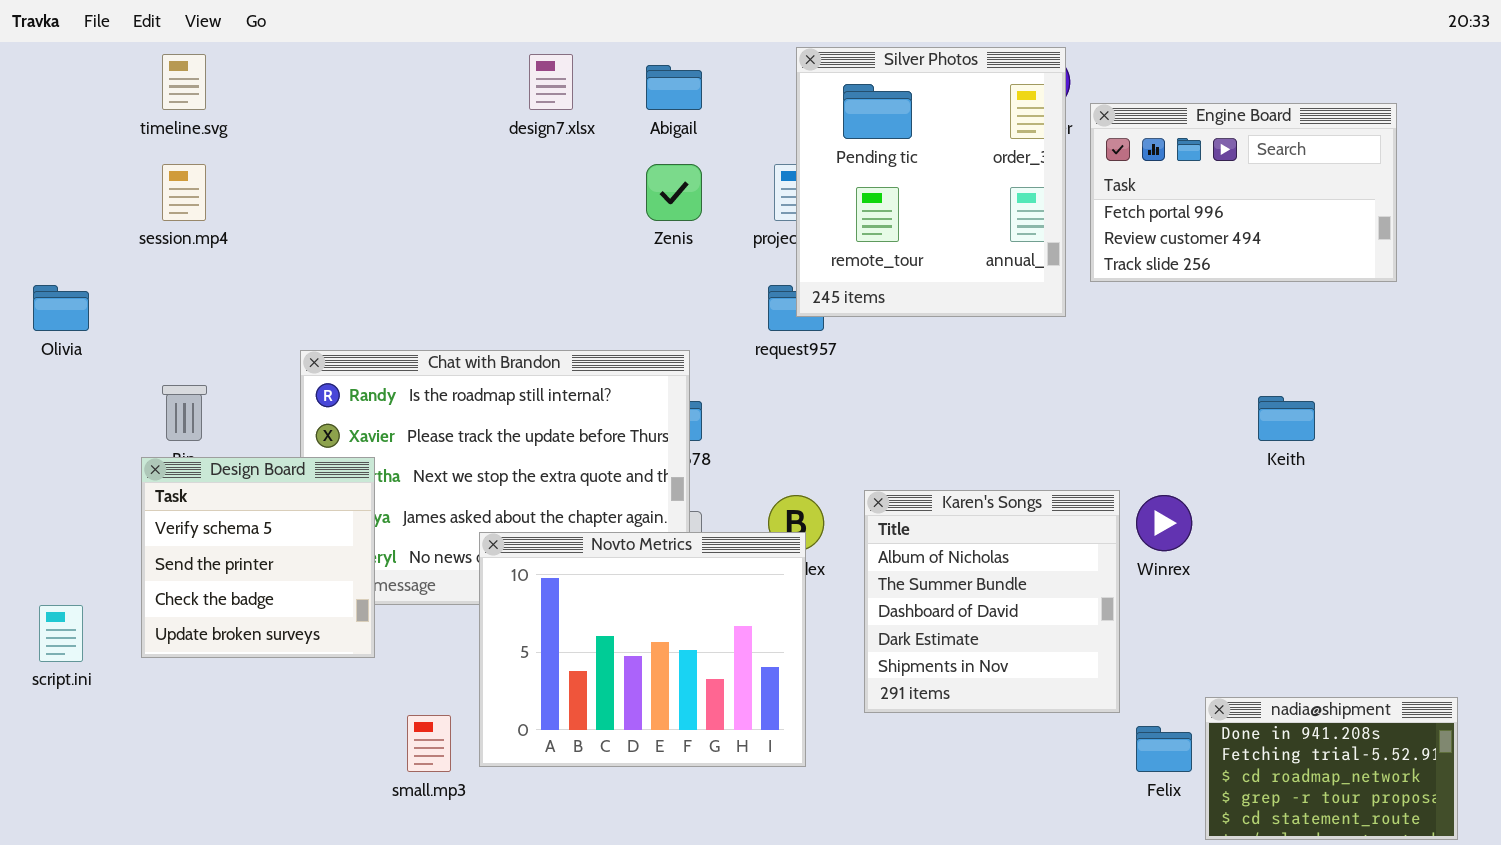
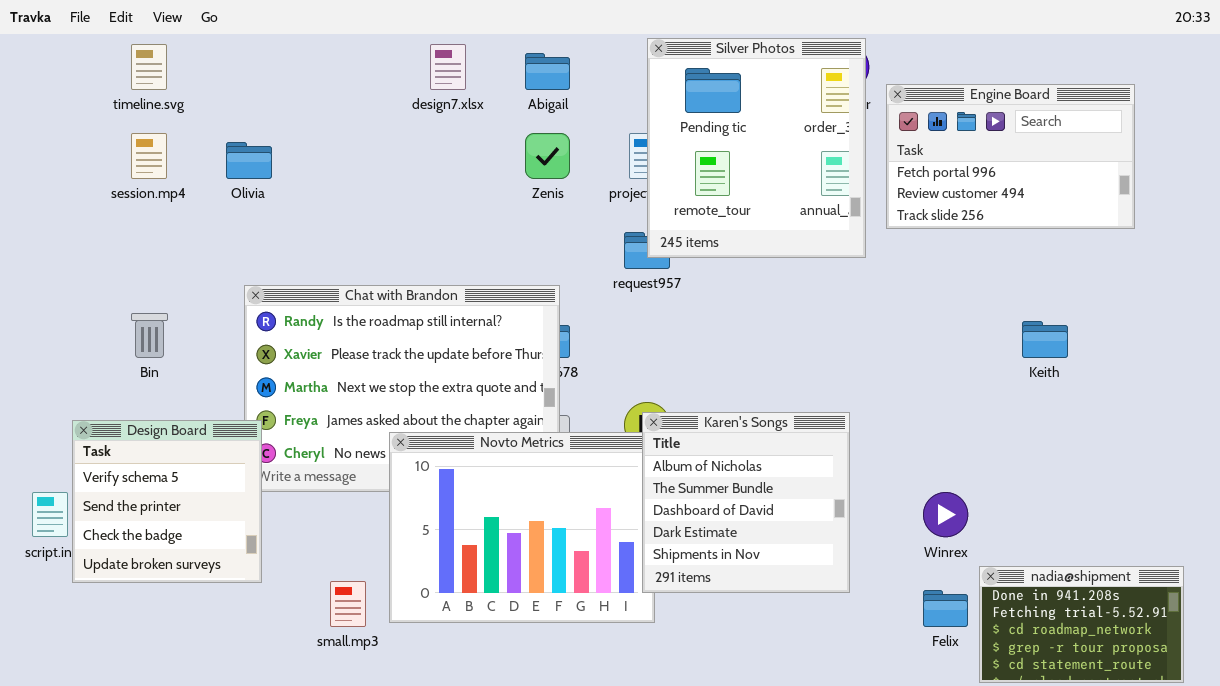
Olivia: [33,285,89,331] -> [226,142,272,179], moved
Design Board: [141,457,375,658] -> [72,420,262,583], moved
Karen's Songs: [864,490,1120,713] -> [642,412,850,593], moved
Winrex: [1136,495,1192,551] -> [923,492,968,537], moved

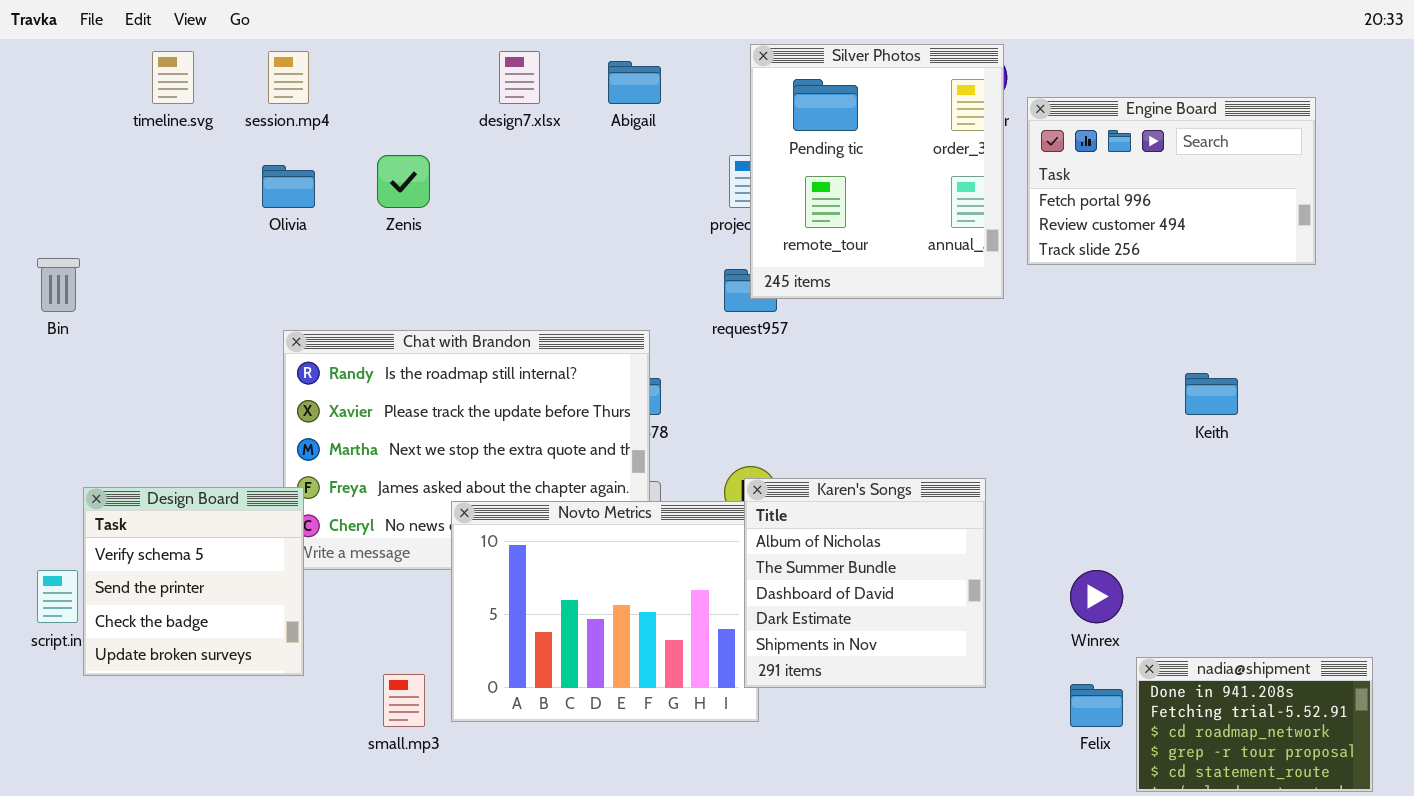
session.mp4: [131,133,167,179] -> [268,51,309,104], moved
Zenis: [525,133,570,179] -> [377,155,430,208], moved
Bin: [131,313,168,358] -> [37,258,80,312], moved

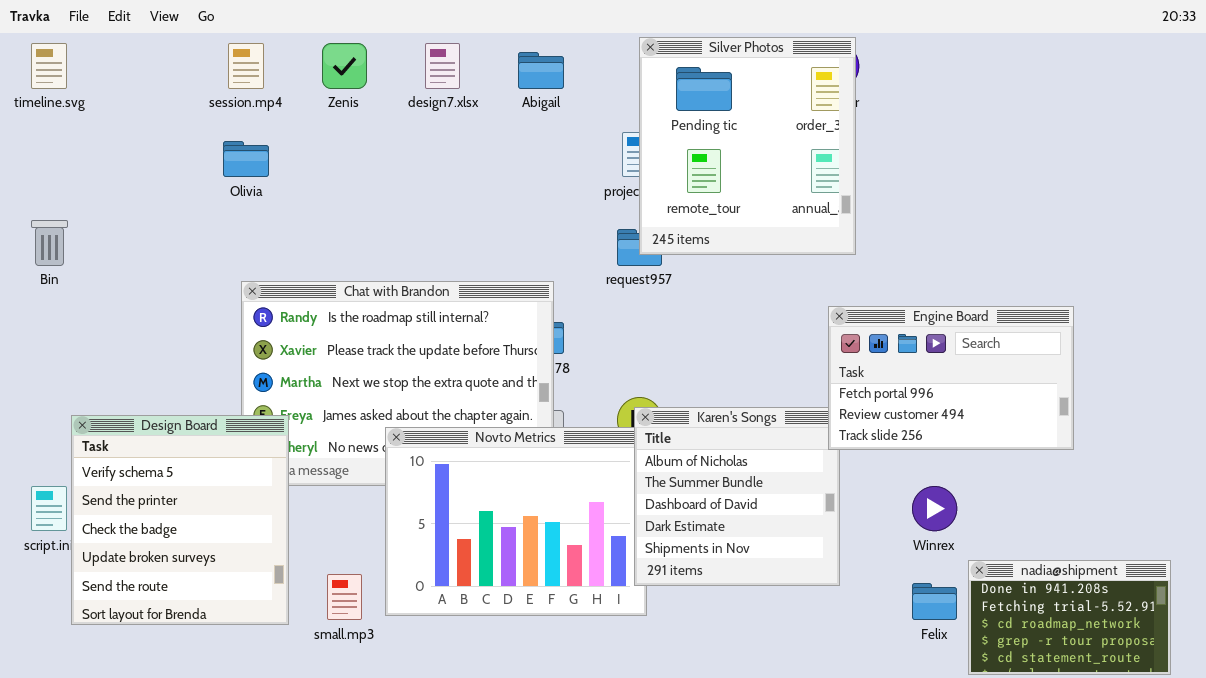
timeline.svg: [152,51,194,104] -> [31,43,67,89], moved
Engine Board: [1027,97,1316,265] -> [828,306,1074,450], moved
Zenis: [377,155,430,208] -> [322,43,367,89], moved
Design Board: [83,487,304,676] -> [71,415,289,625], resized

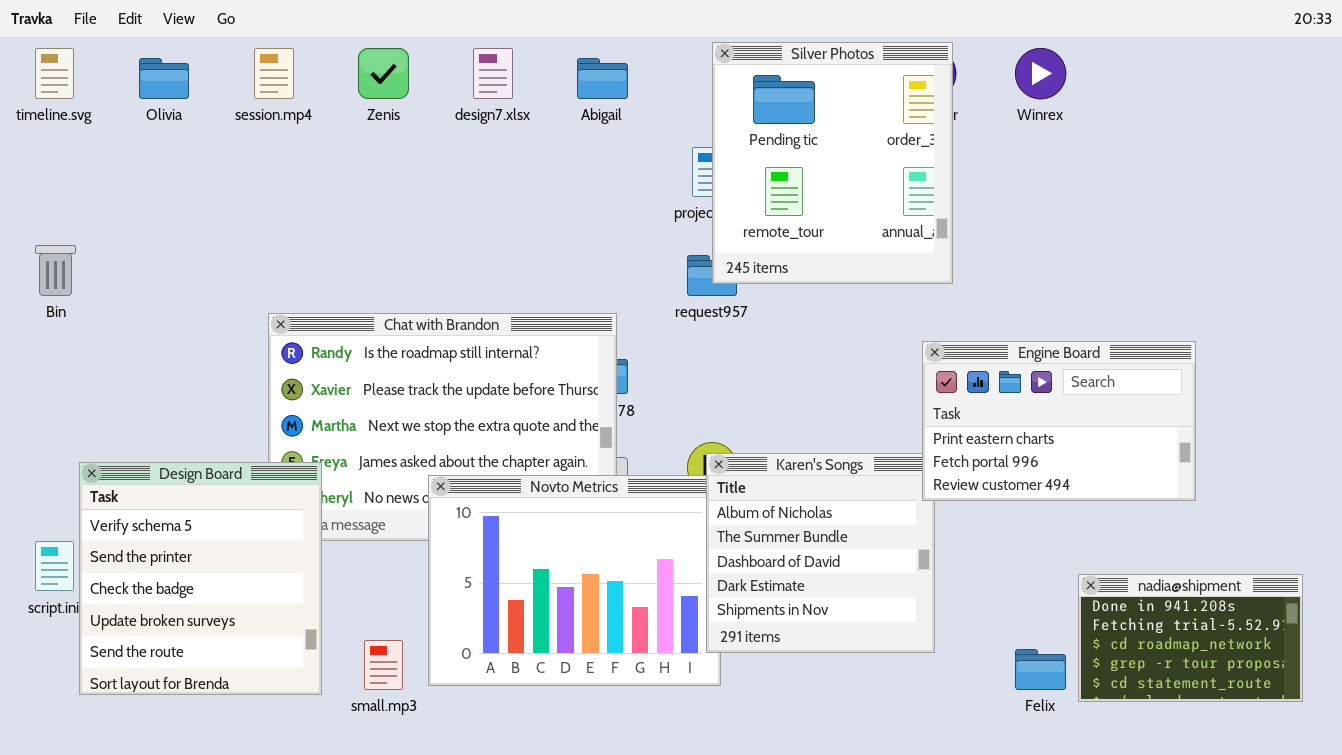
Olivia: [223,141,269,177] -> [139,58,189,99], moved
Engine Board: [828,306,1074,450] -> [922,341,1196,501], scrolled up 1 row
Winrex: [912,486,957,531] -> [1015,48,1066,99], moved
nadia@shipment: [968,560,1171,675] -> [1078,574,1303,702], moved

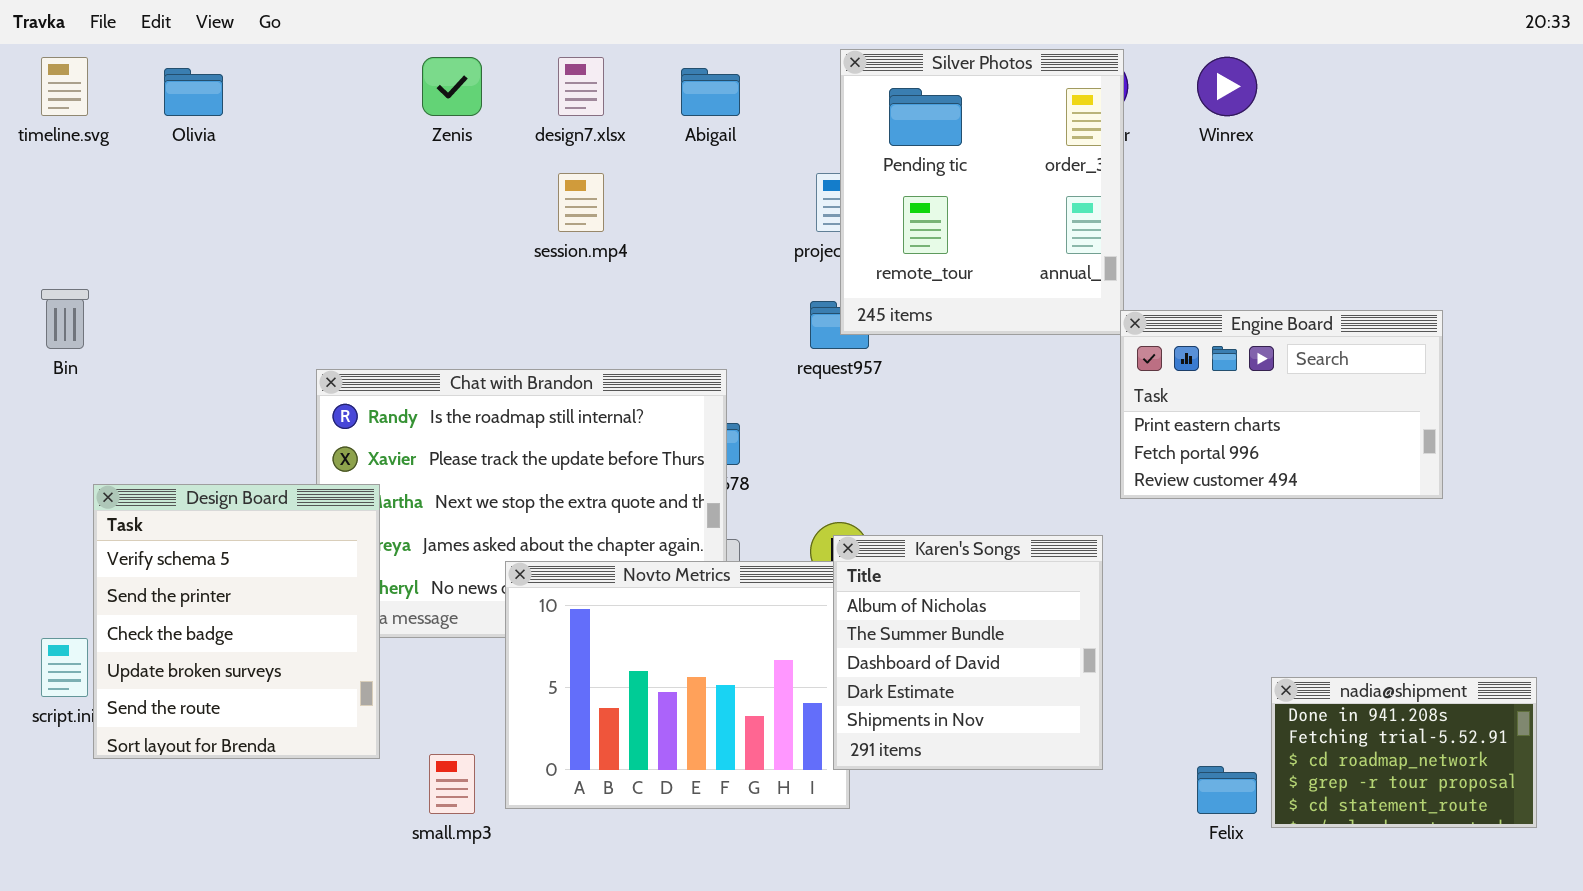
session.mp4: [254,48,294,99] -> [558,173,604,232], moved
Engine Board: [922,341,1196,501] -> [1120,310,1443,499], moved
Design Board: [79,462,322,695] -> [93,484,380,759], moved

